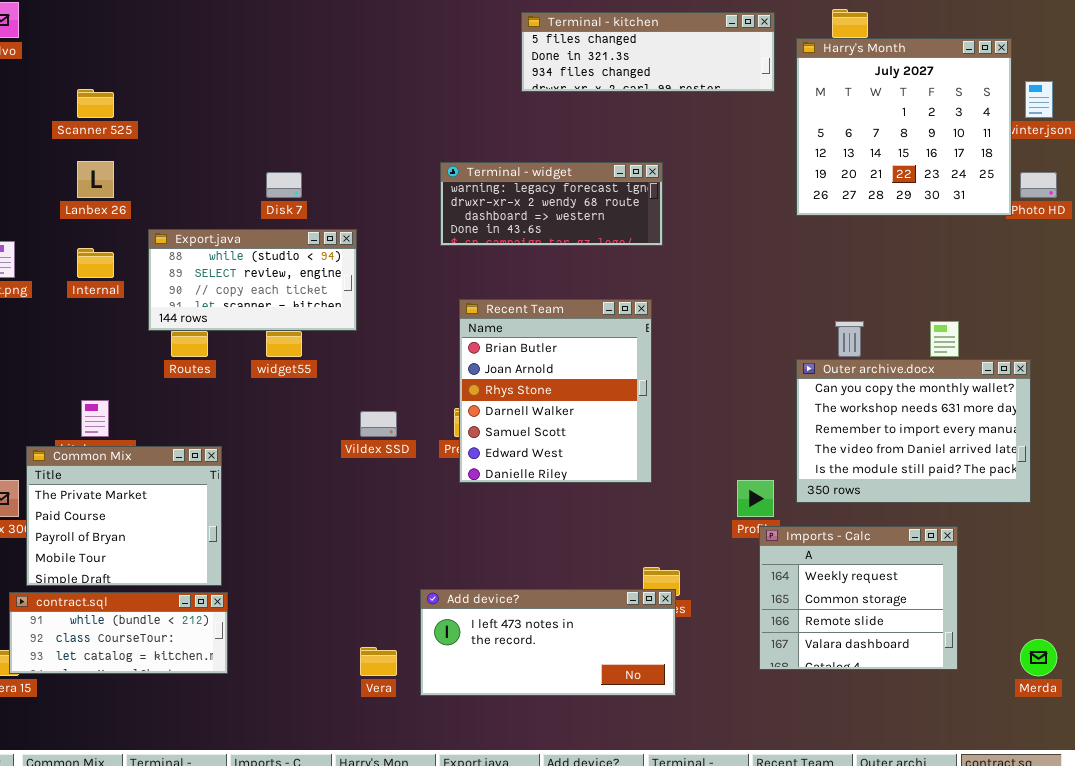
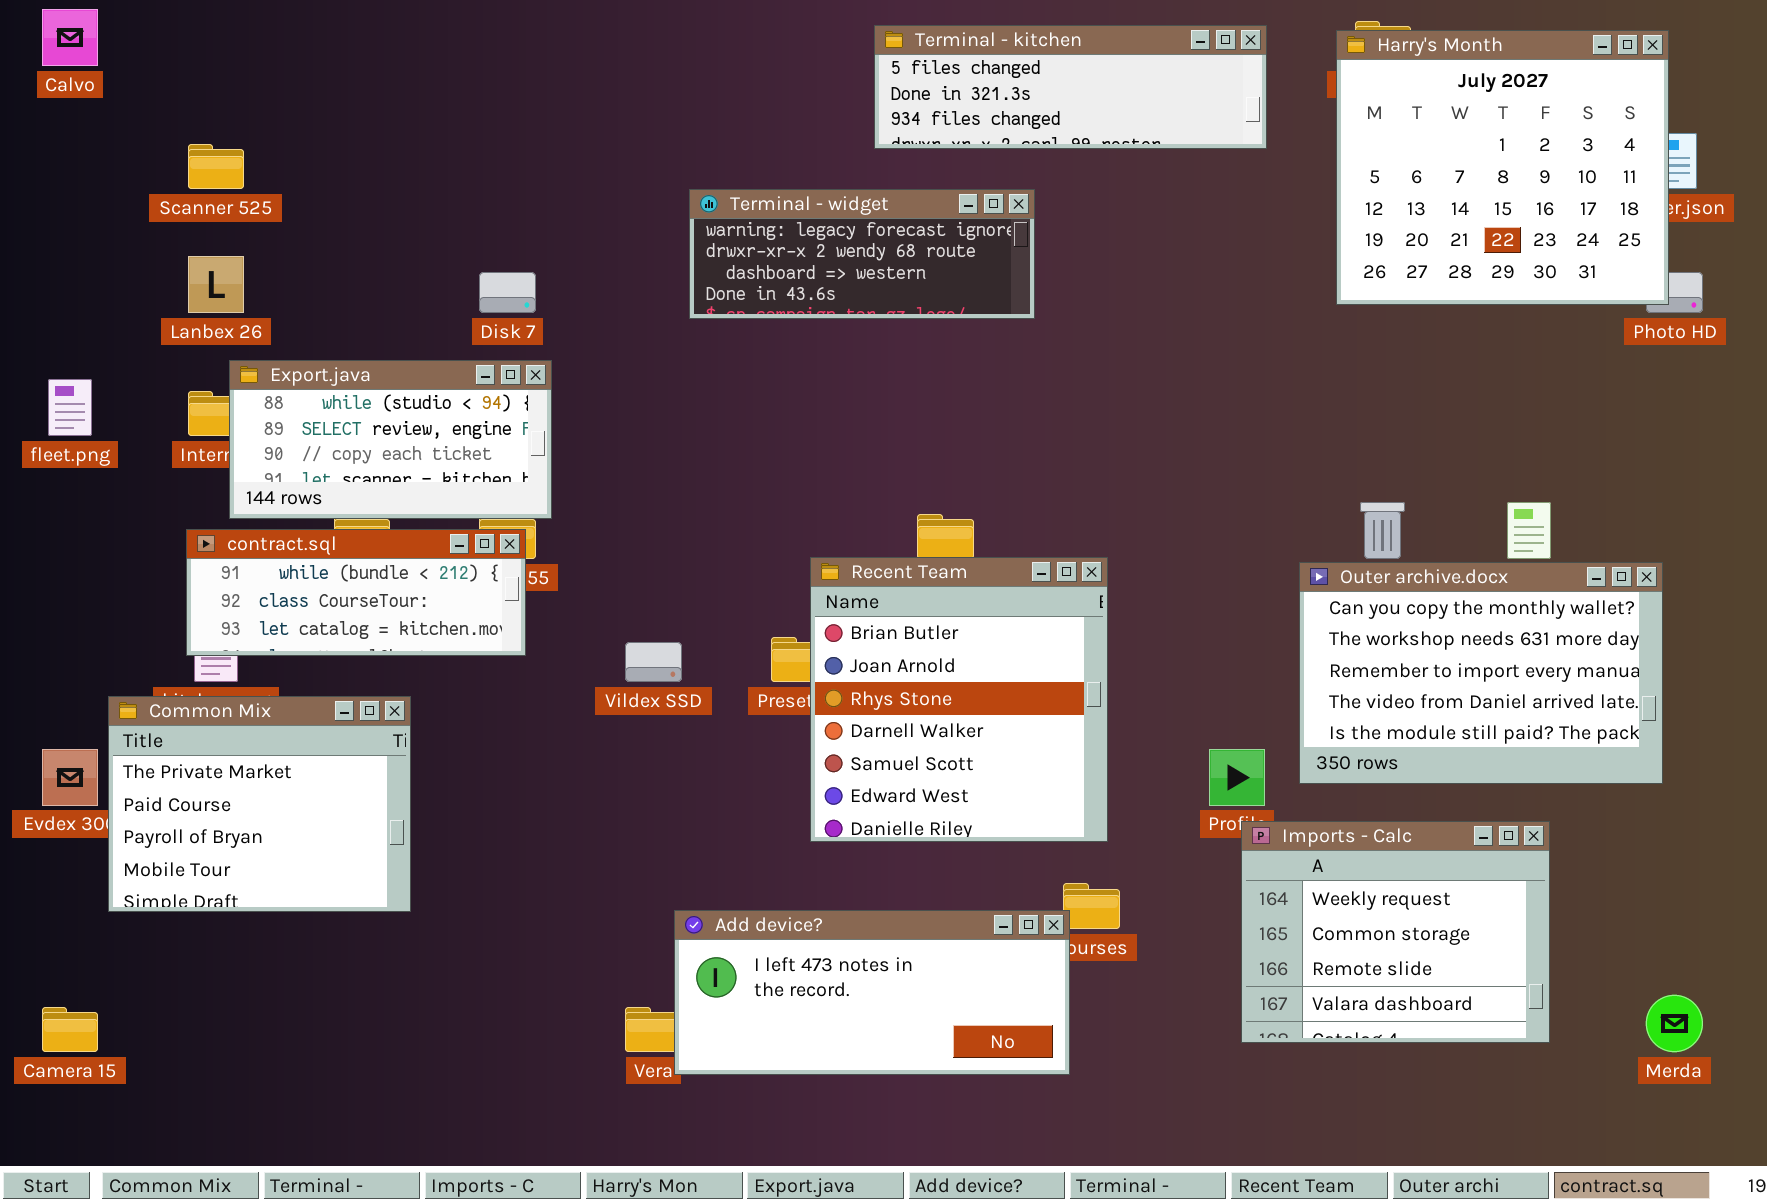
Harry's Month: [796,38,1012,216] -> [1336,30,1669,305], moved
Terminal - widget: [440,162,663,246] -> [689,189,1035,319], moved
Export.java: [148,229,357,331] -> [229,360,552,519], moved
Recent Team: [459,299,652,483] -> [810,557,1108,842], moved
Add device?: [420,589,676,696] -> [674,910,1070,1075], moved
contract.sql: [9,592,228,674] -> [186,529,526,656], moved

